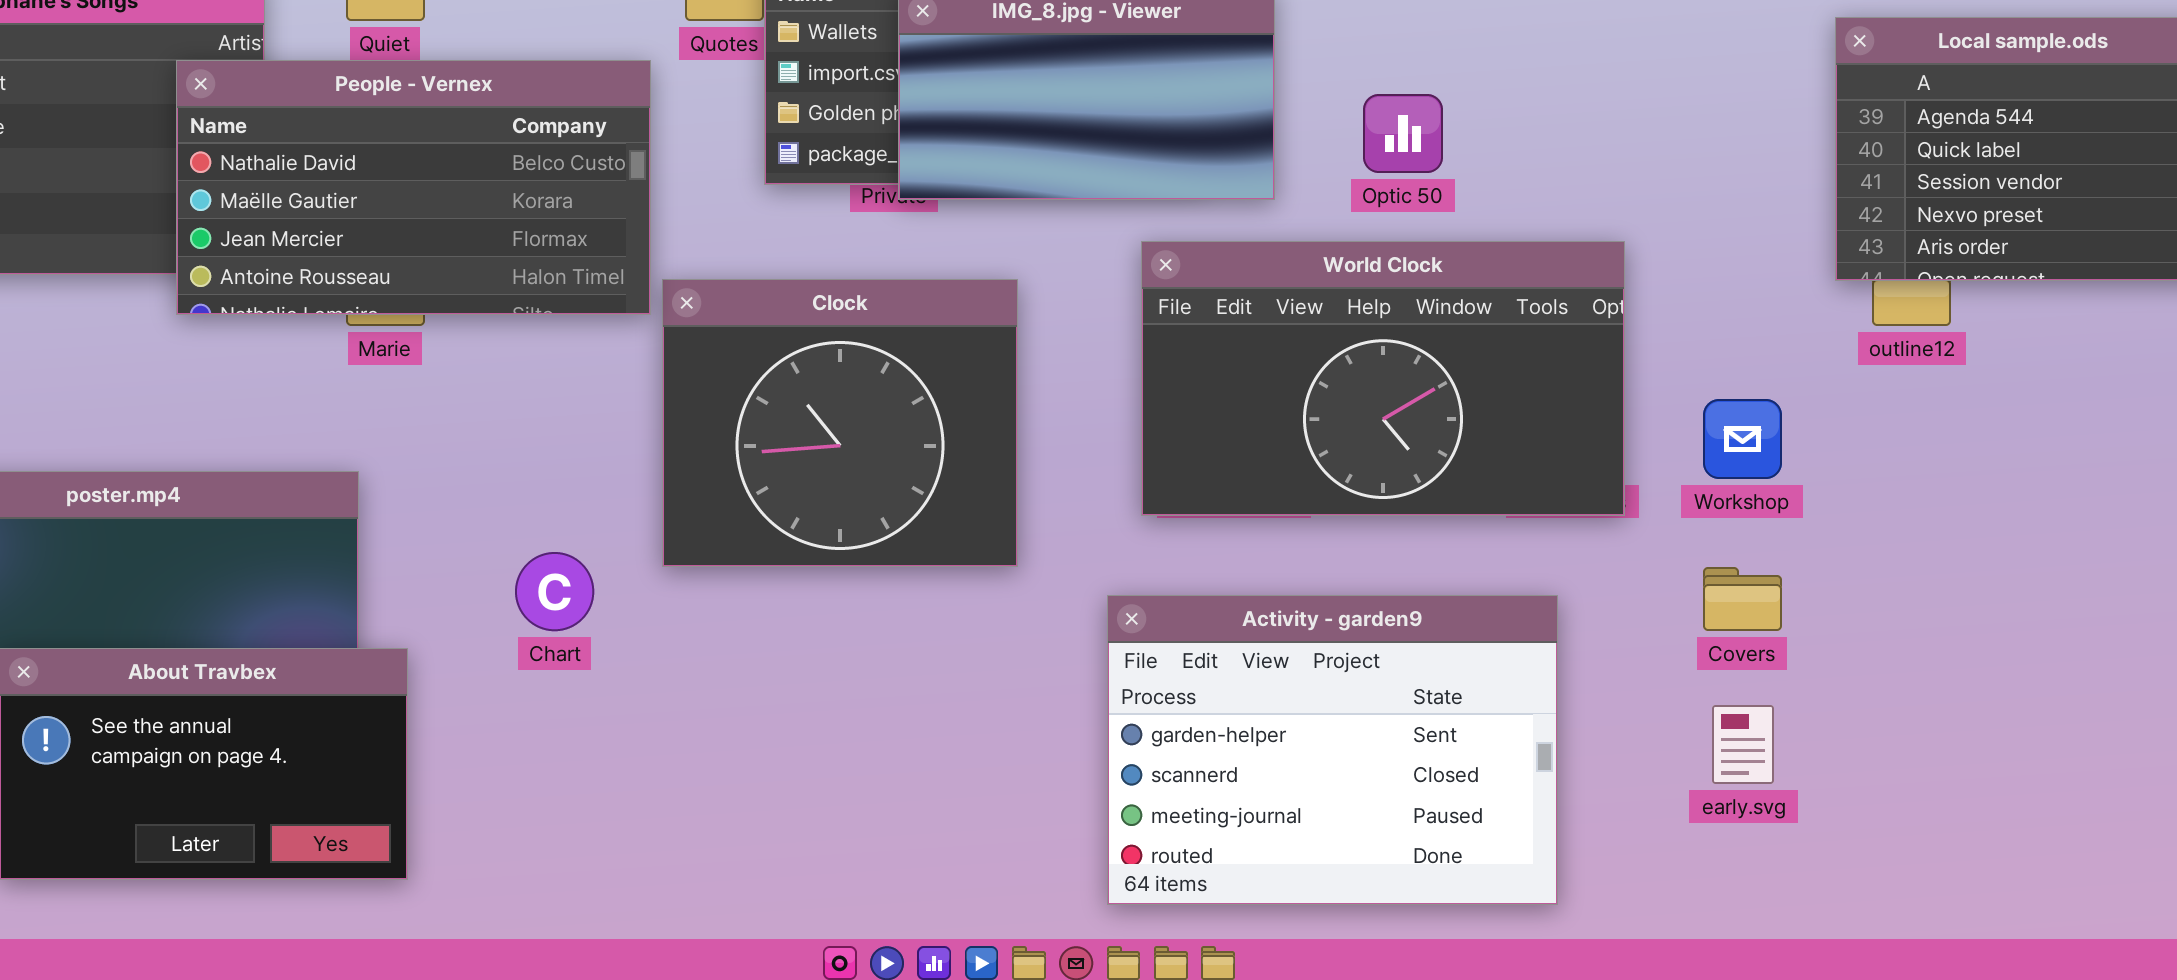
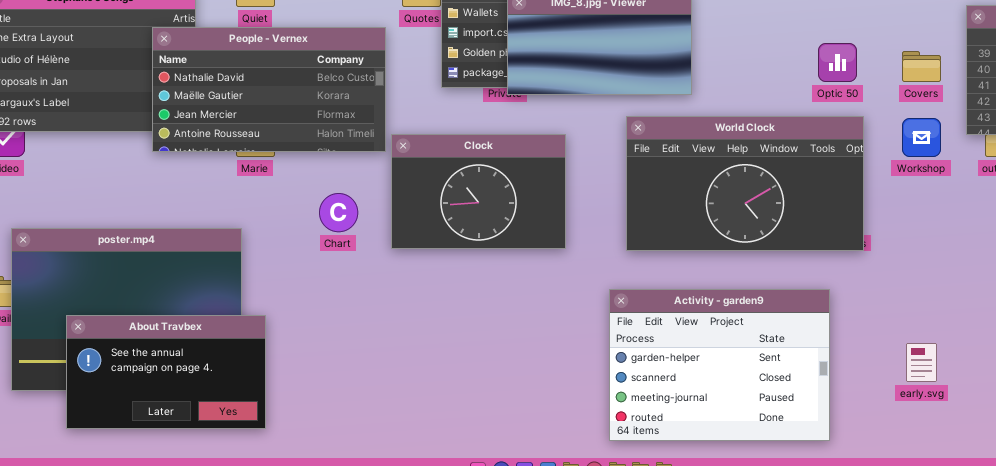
Optic 50: [1363,94,1443,173] -> [818,43,857,82], moved
Clock: [662,279,1018,567] -> [391,134,566,249], resized
Workshop: [1703,399,1782,479] -> [902,118,941,157], moved
Chart: [515,552,594,631] -> [319,193,358,232], moved
Covers: [1703,567,1782,631] -> [902,51,941,82], moved

